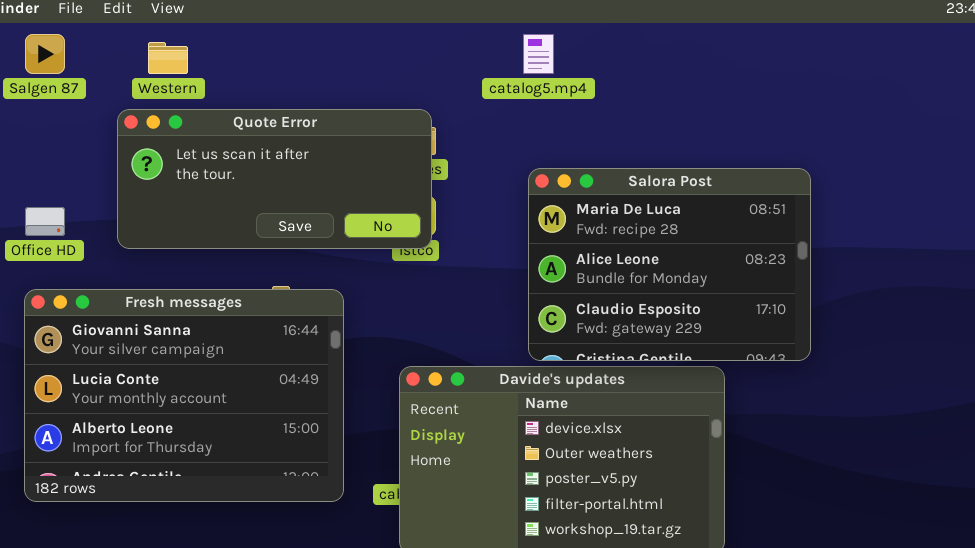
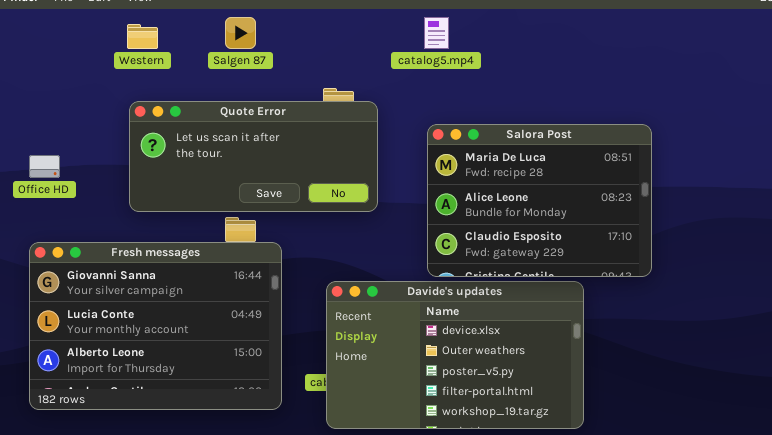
Salgen 87: [25,34,65,74] -> [225,17,256,49], moved
Quote Error: [117,109,432,249] -> [129,101,378,212], moved
Fresh messages: [24,289,344,502] -> [29,242,282,410], moved

